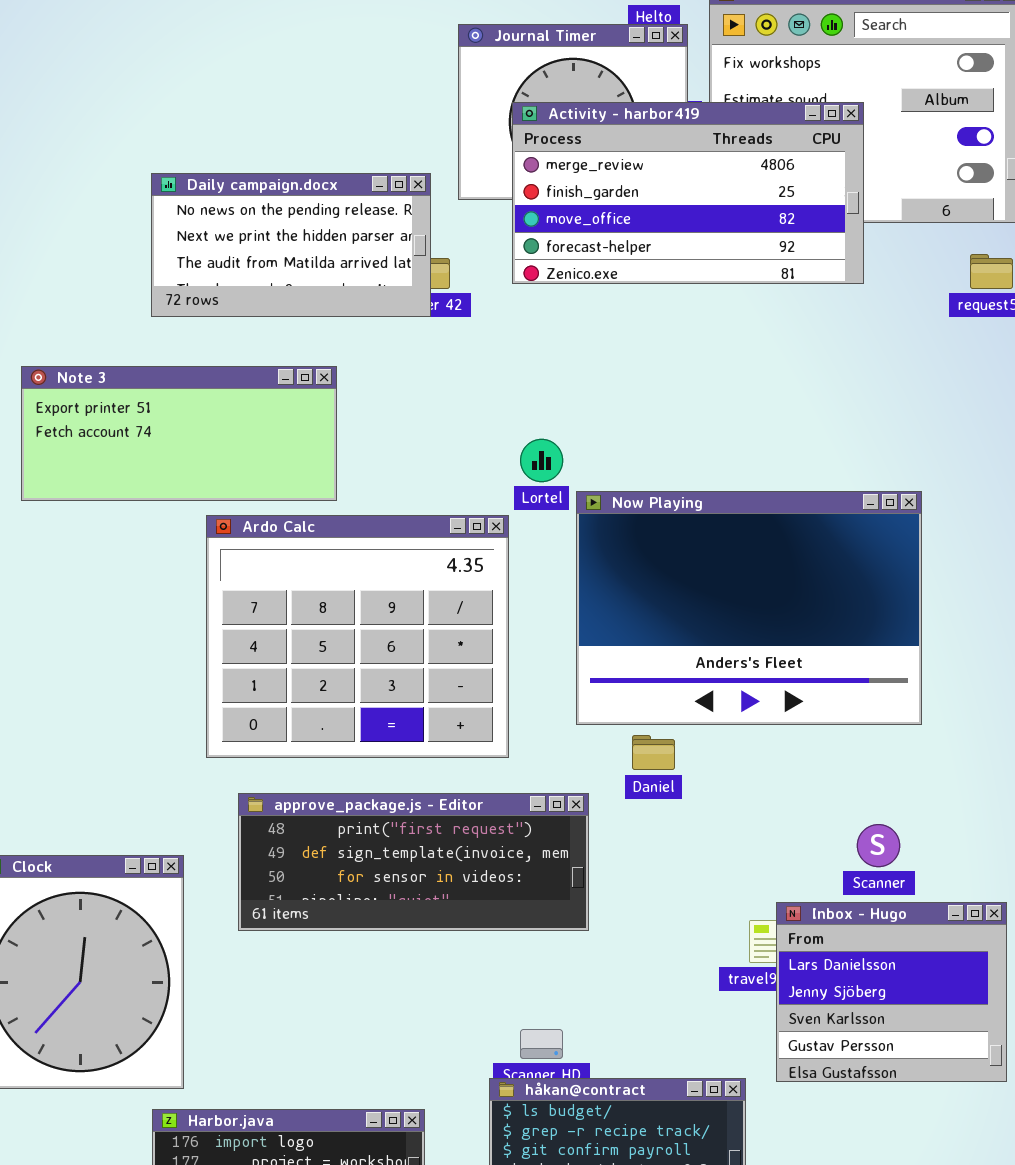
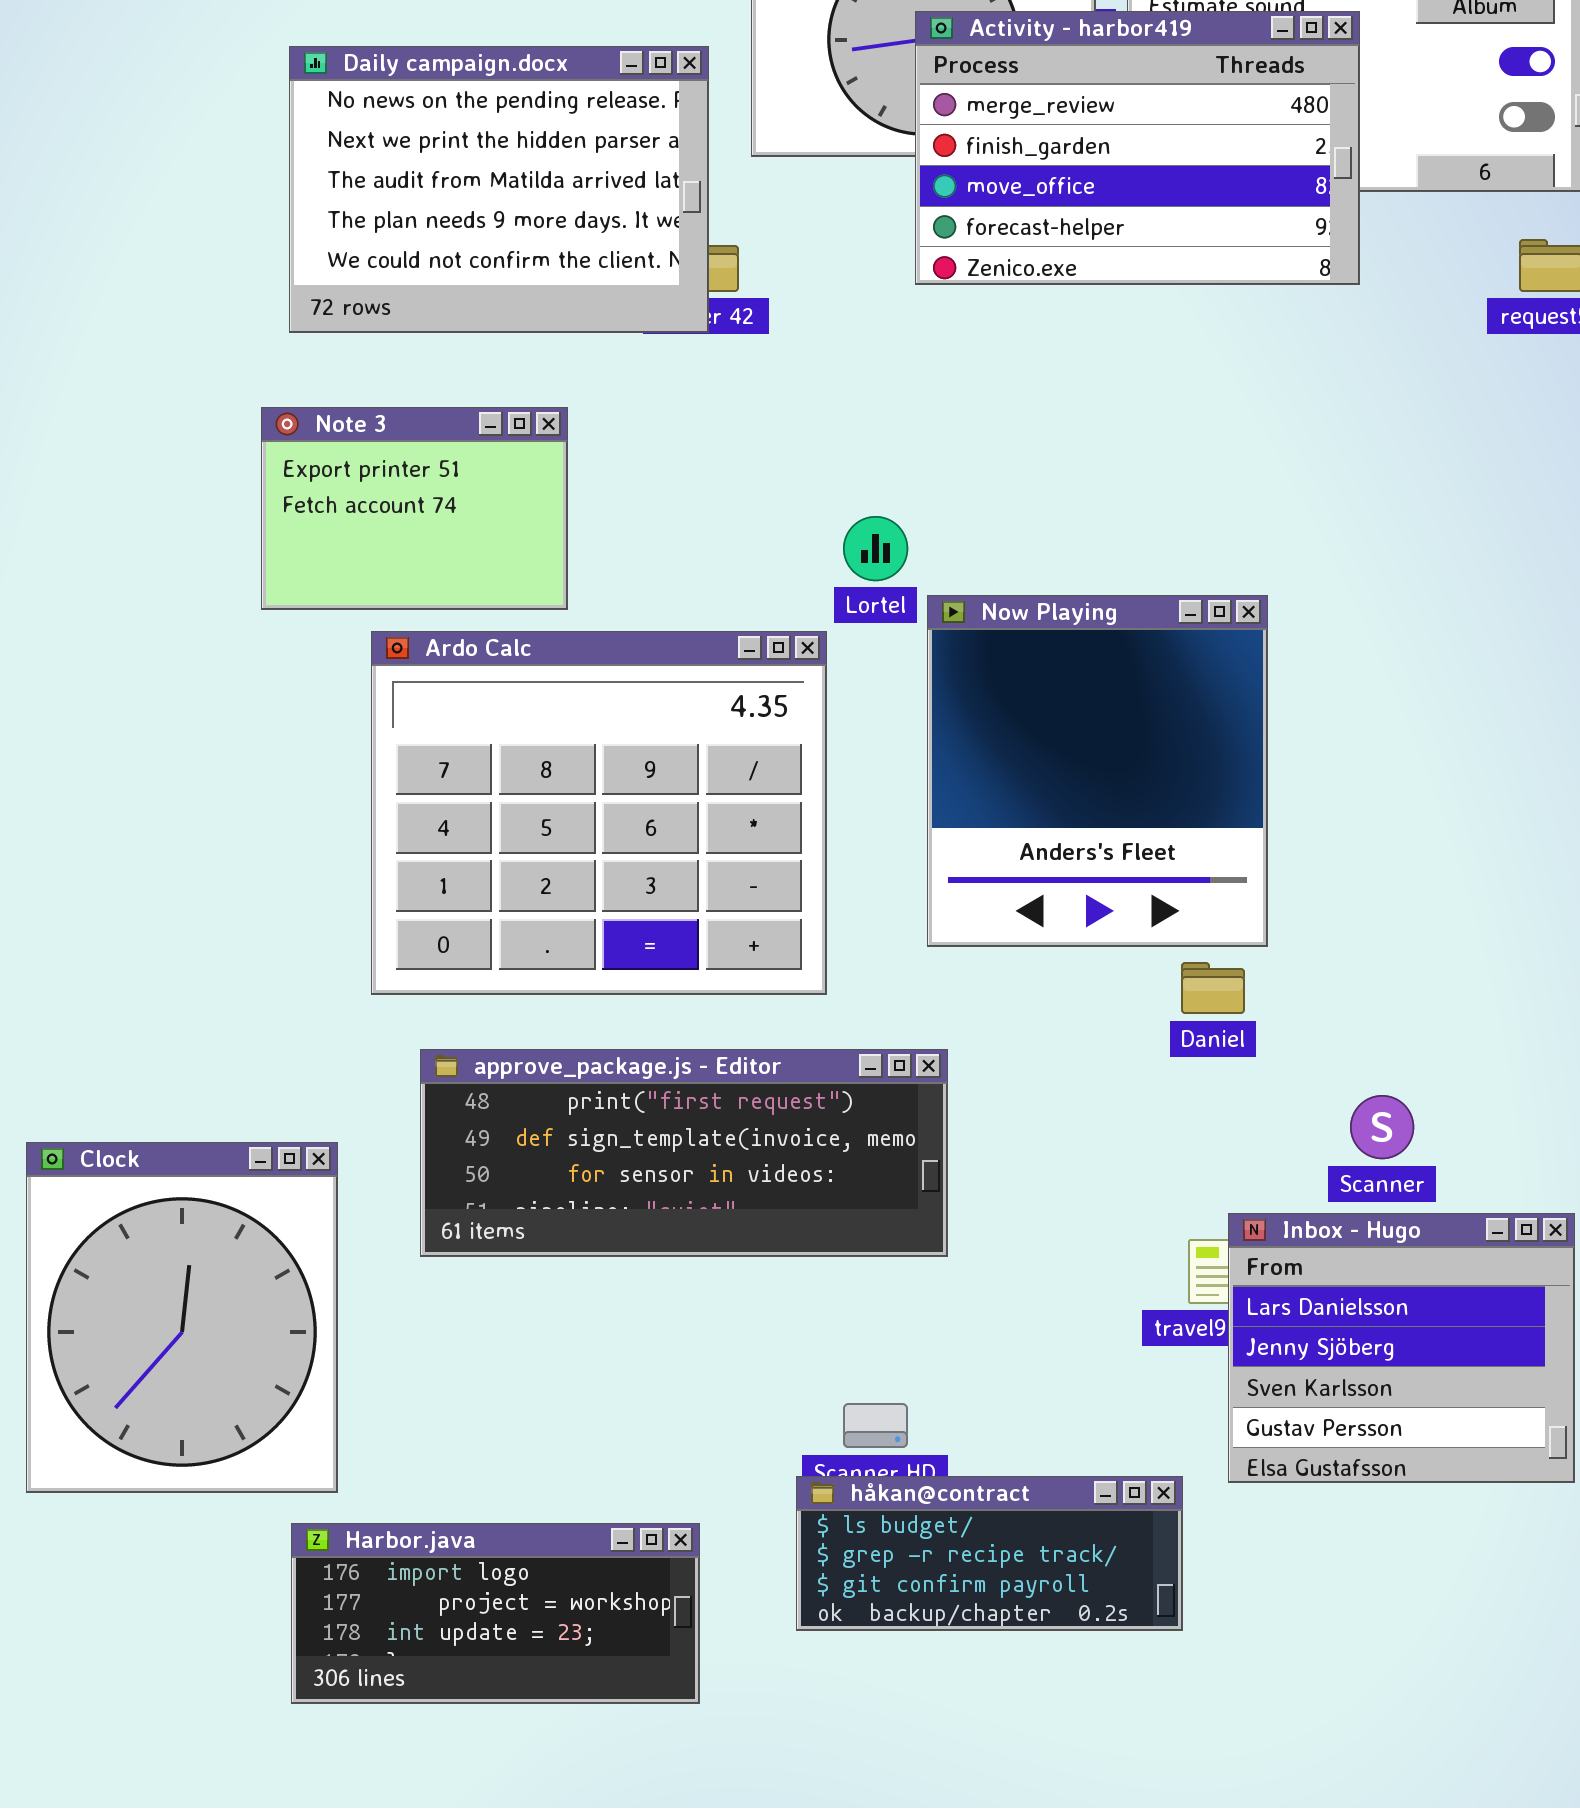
Activity - harbor419: [512,102,864,284] -> [915,11,1360,285], resized
Daily campaign.docx: [151,173,431,317] -> [289,46,709,333], resized
Note 3: [21,366,337,501] -> [261,407,568,610], resized
Now Playing: [576,491,922,725] -> [927,595,1268,947], resized
Daniel: [632,735,675,770] -> [1181,962,1245,1014], moved

